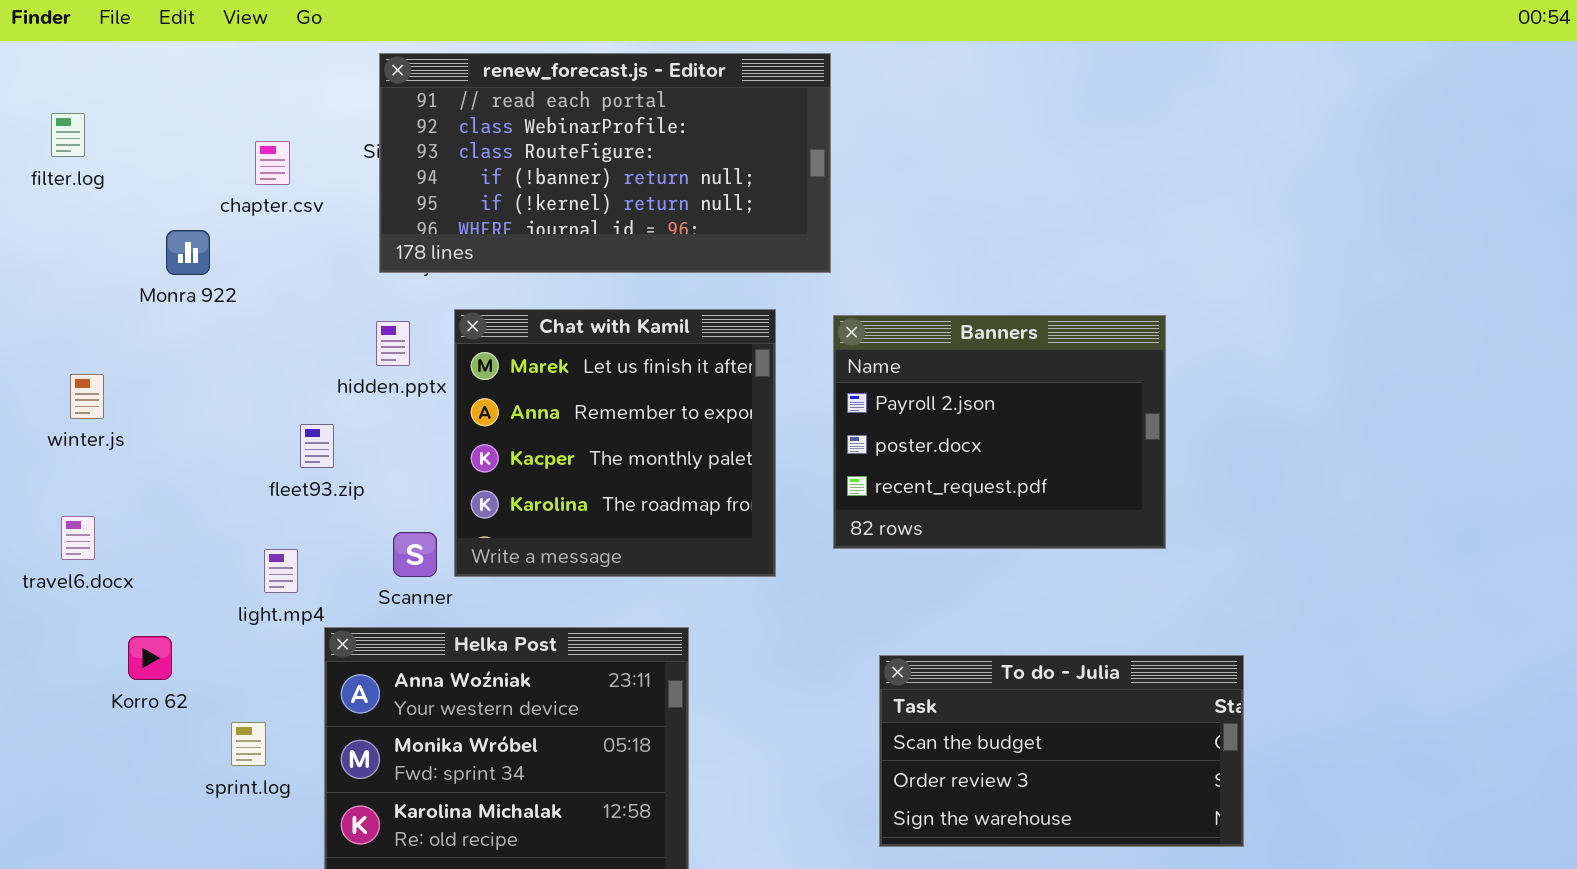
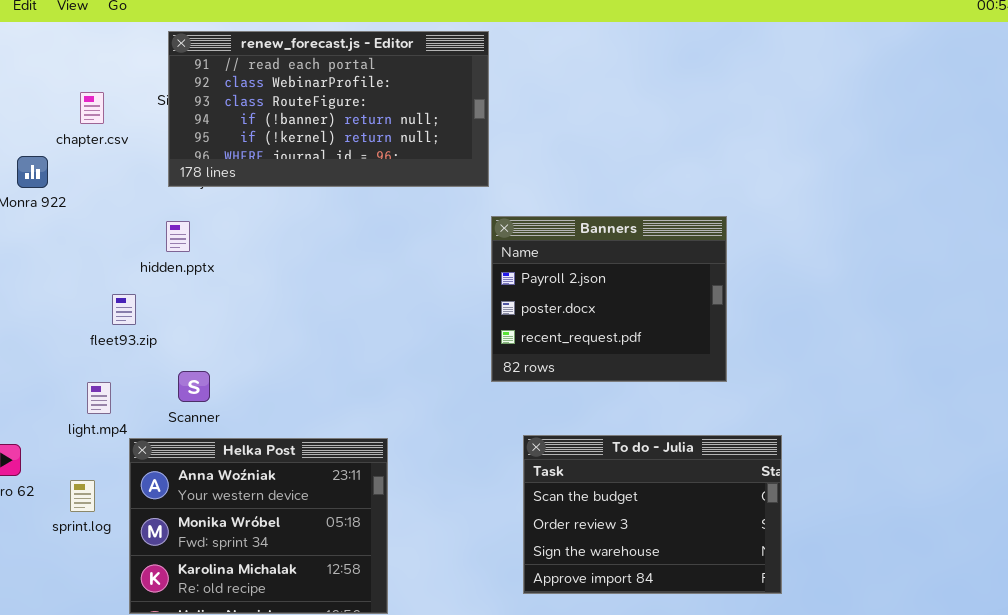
Chat with Kamil: [454,309,776,577] -> none, closed
To do - Julia: [879,655,1244,847] -> [523,435,782,594], resized
sprint.log: [231,722,266,766] -> [70,480,95,512], moved

